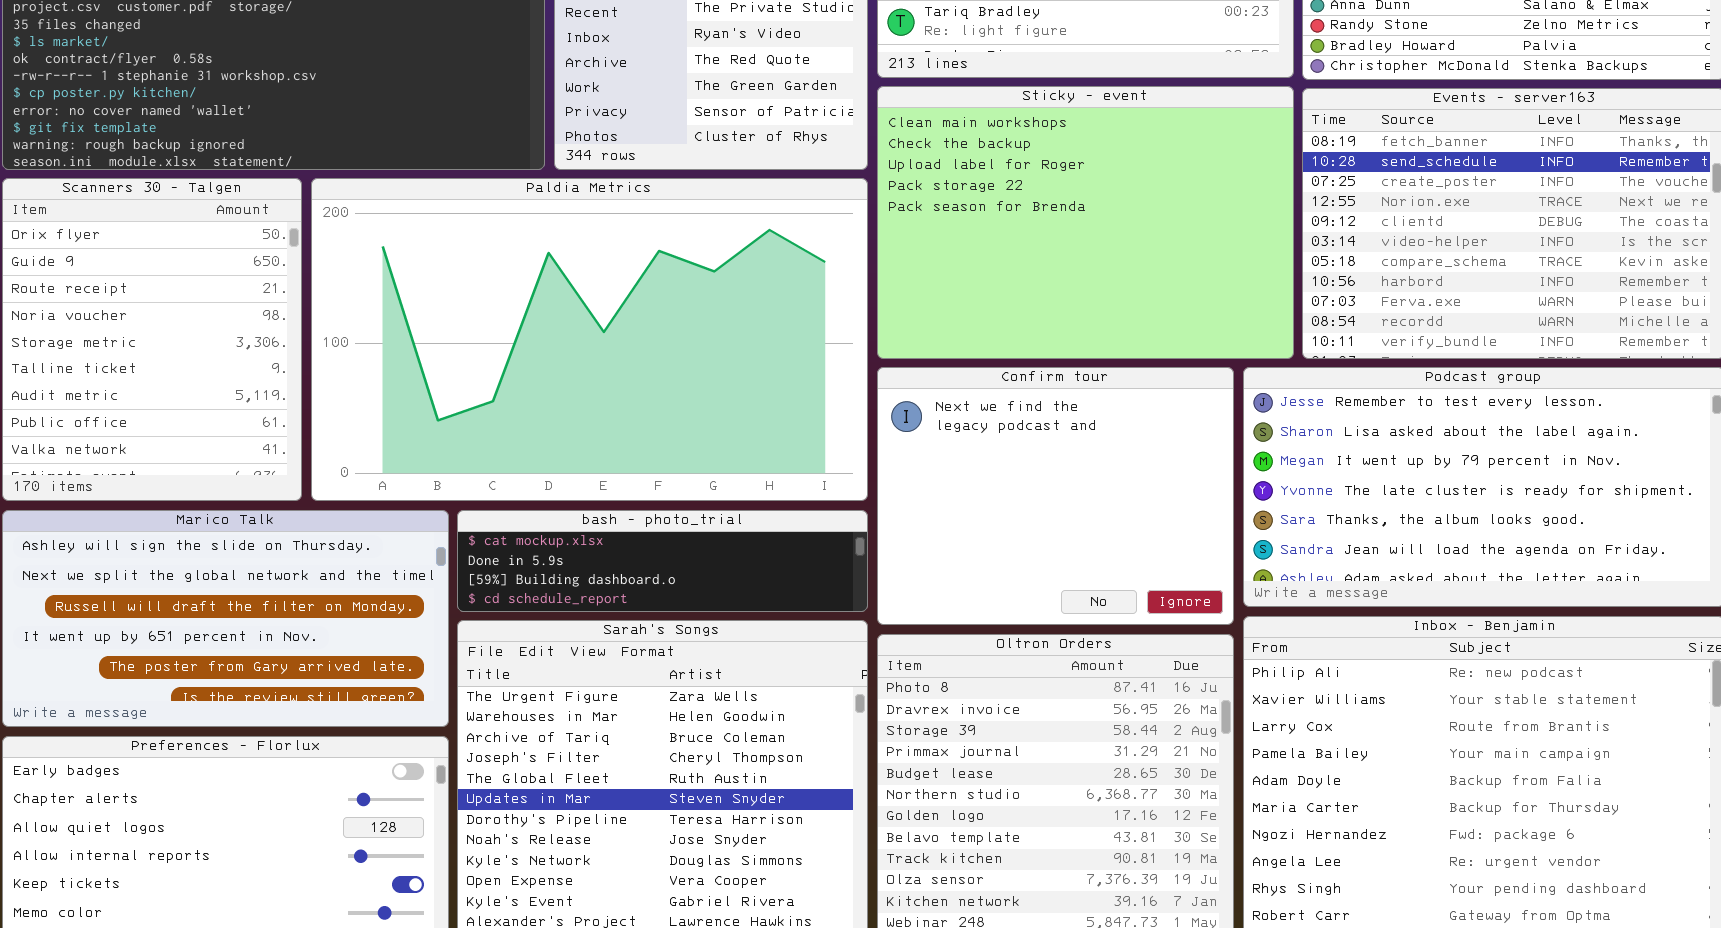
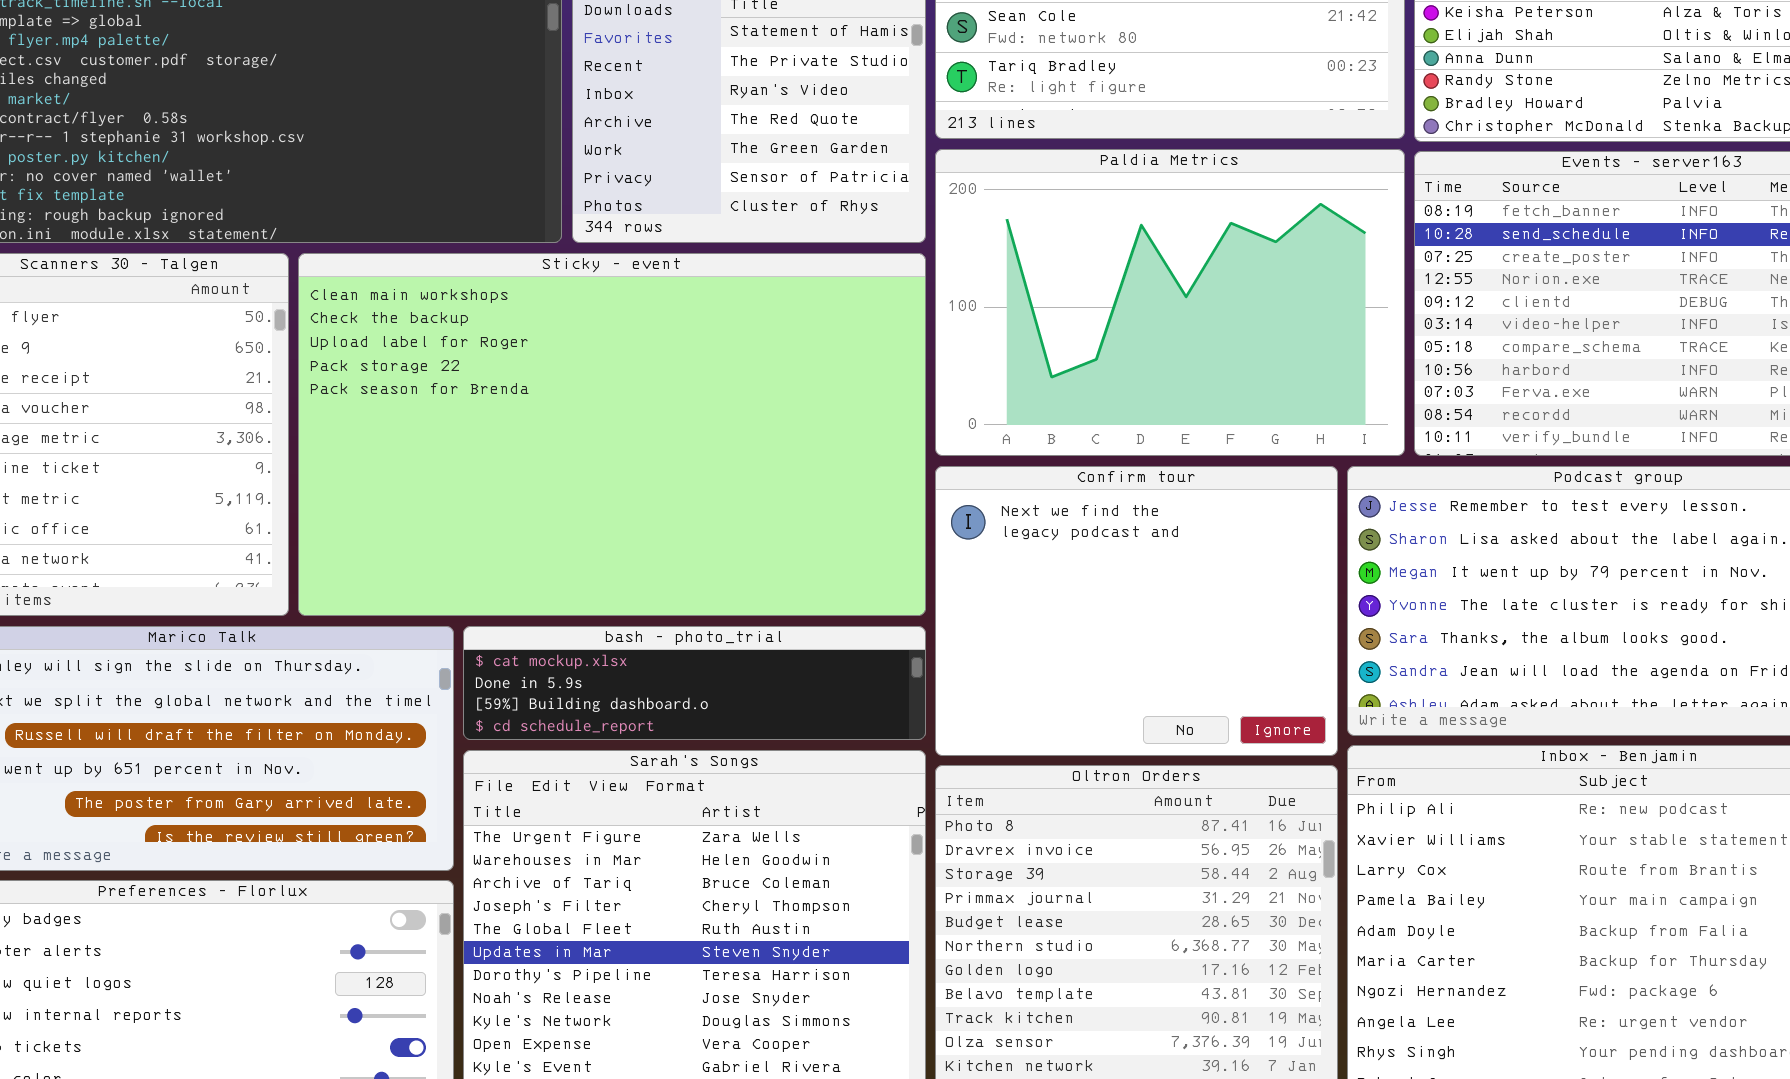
Sticky - event: [877,86,1294,359] -> [298,253,926,616], moved, resized
Paldia Metrics: [311,178,868,501] -> [935,149,1405,456], moved, resized

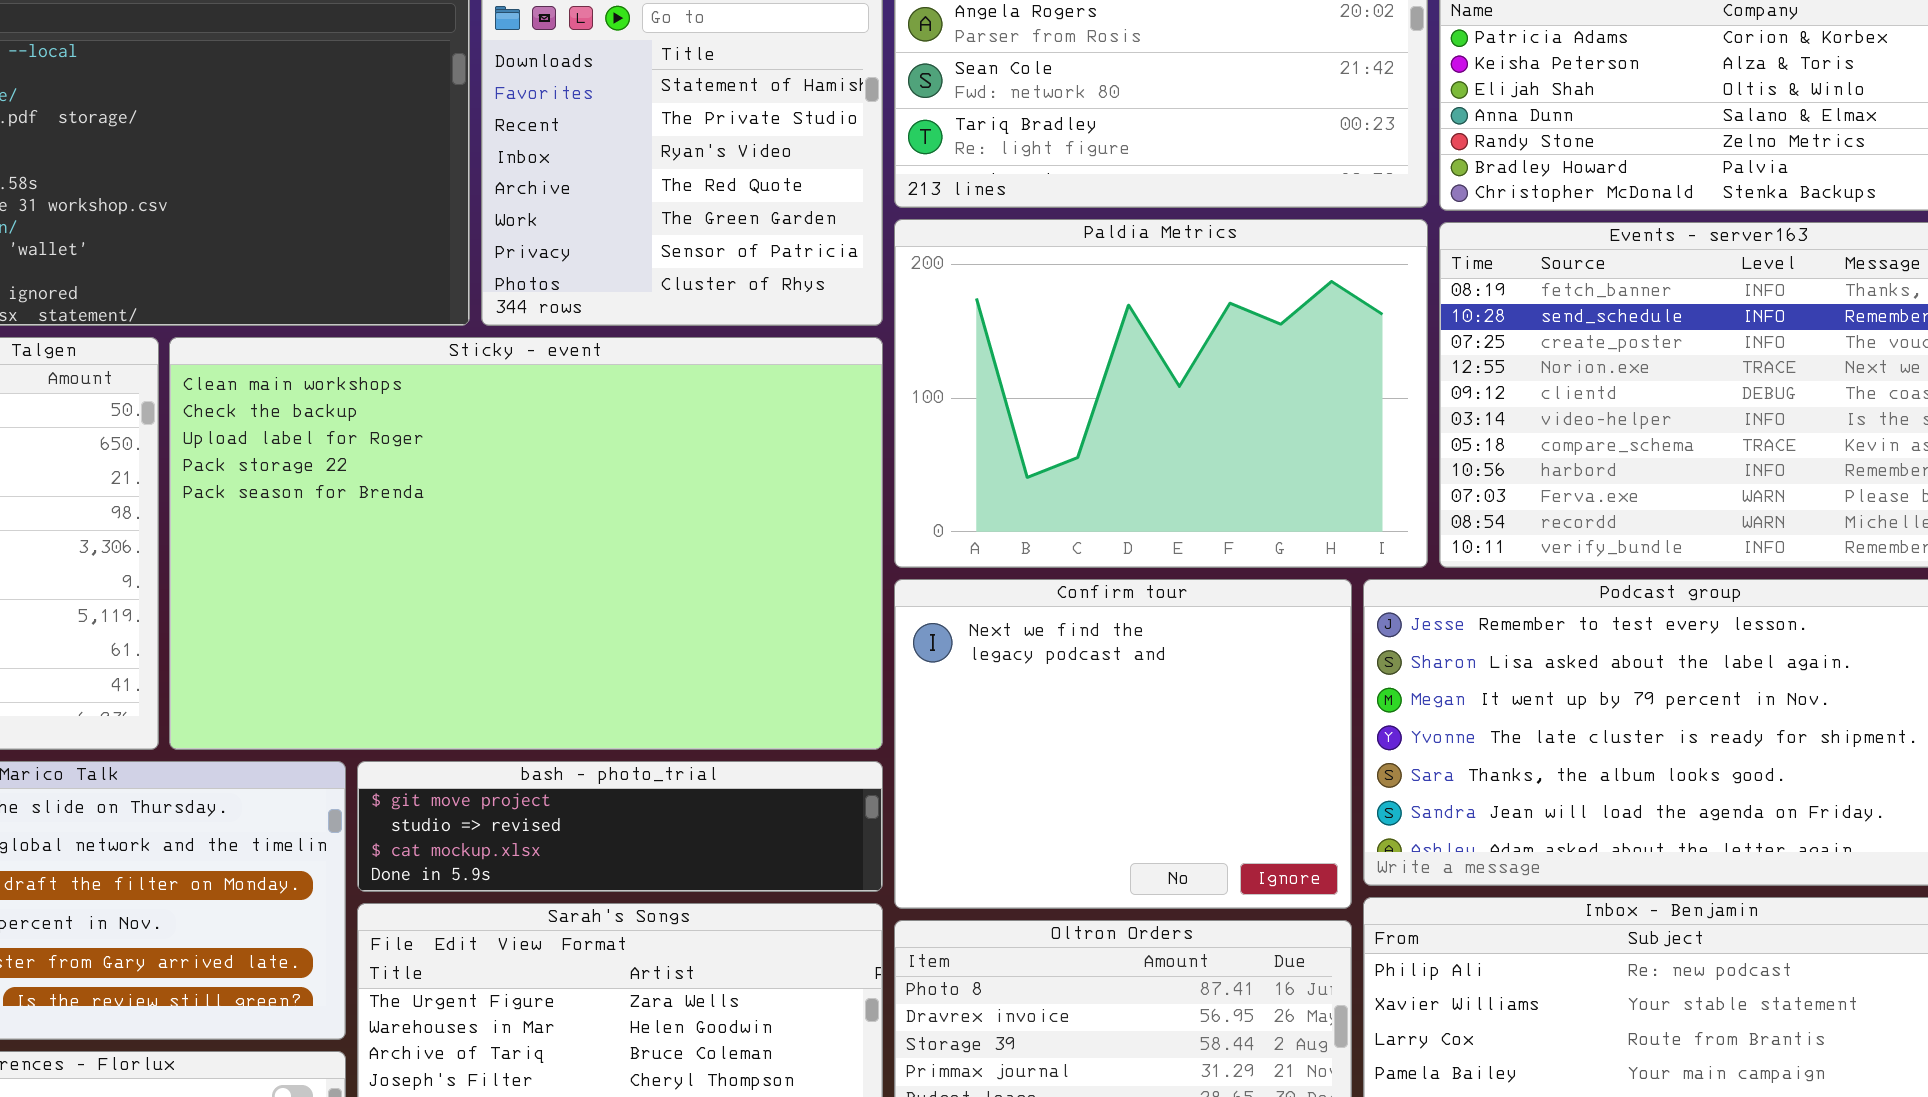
bash - photo_trial: [463,626,926,740] -> [357,761,883,892], scrolled up 2 rows

